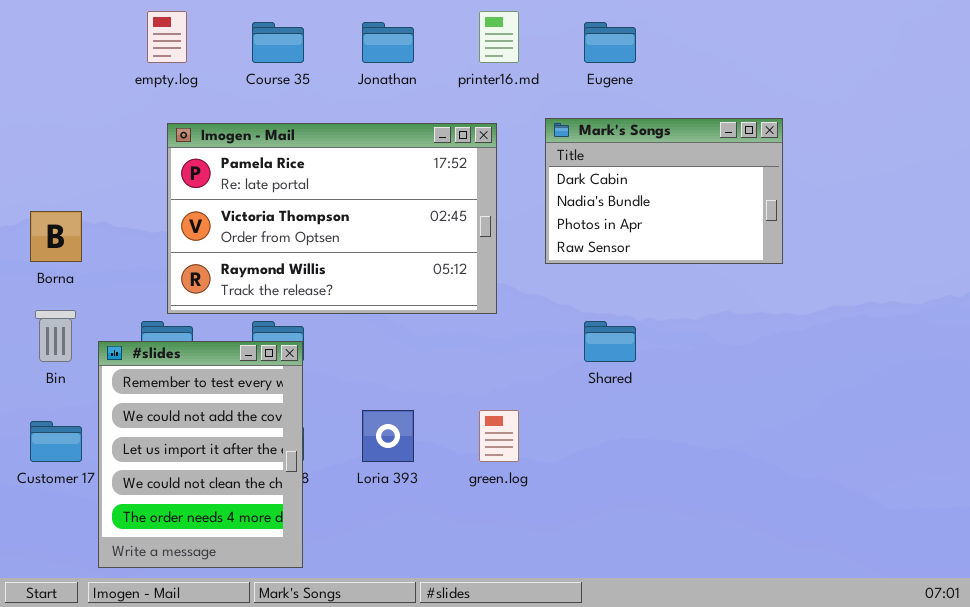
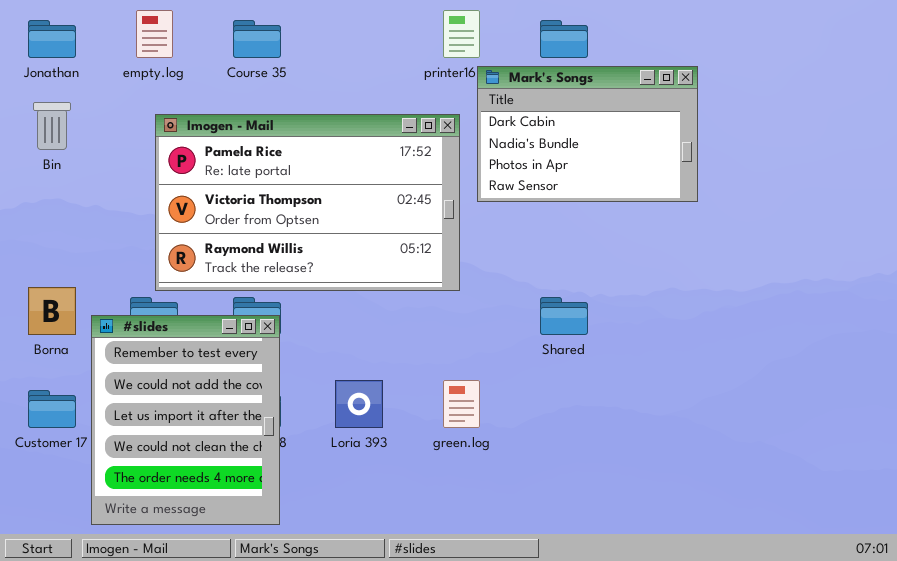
Jonathan: [362,22,414,63] -> [28,20,76,58], moved
Mark's Songs: [545,118,783,264] -> [477,66,698,202], moved
Borna: [30,211,82,262] -> [28,287,76,335], moved
Bin: [35,310,76,362] -> [33,102,71,150], moved

